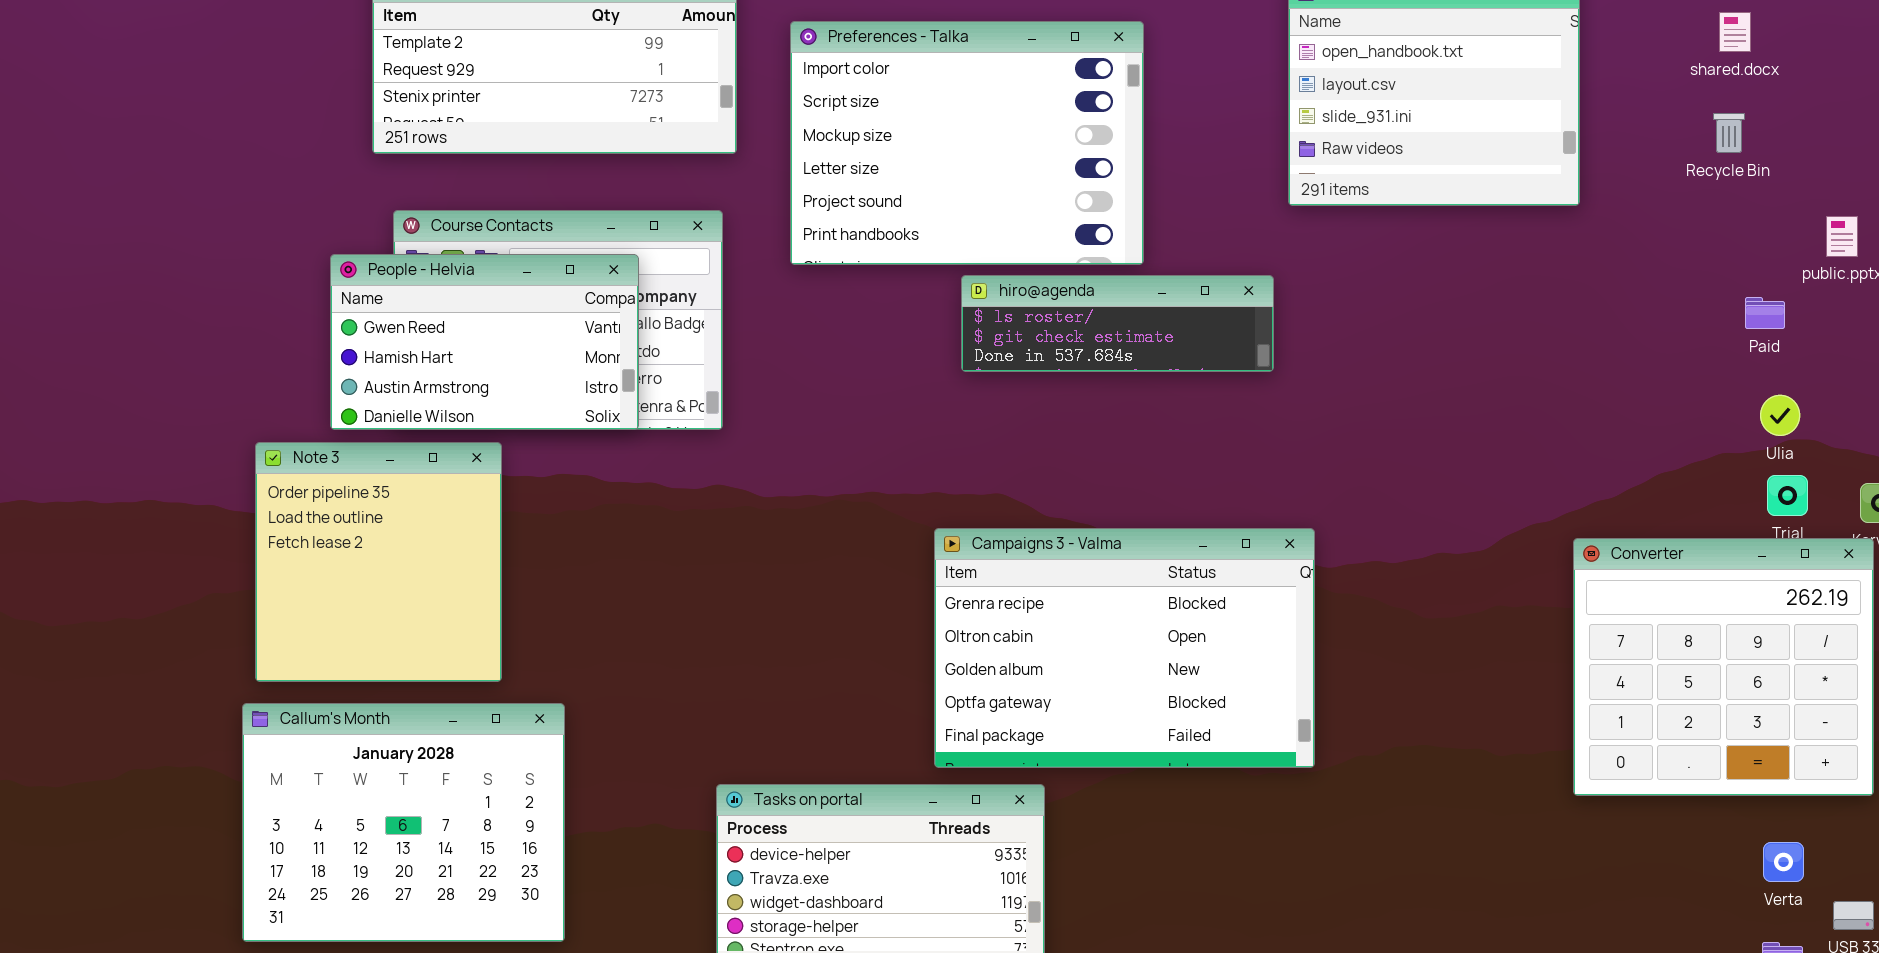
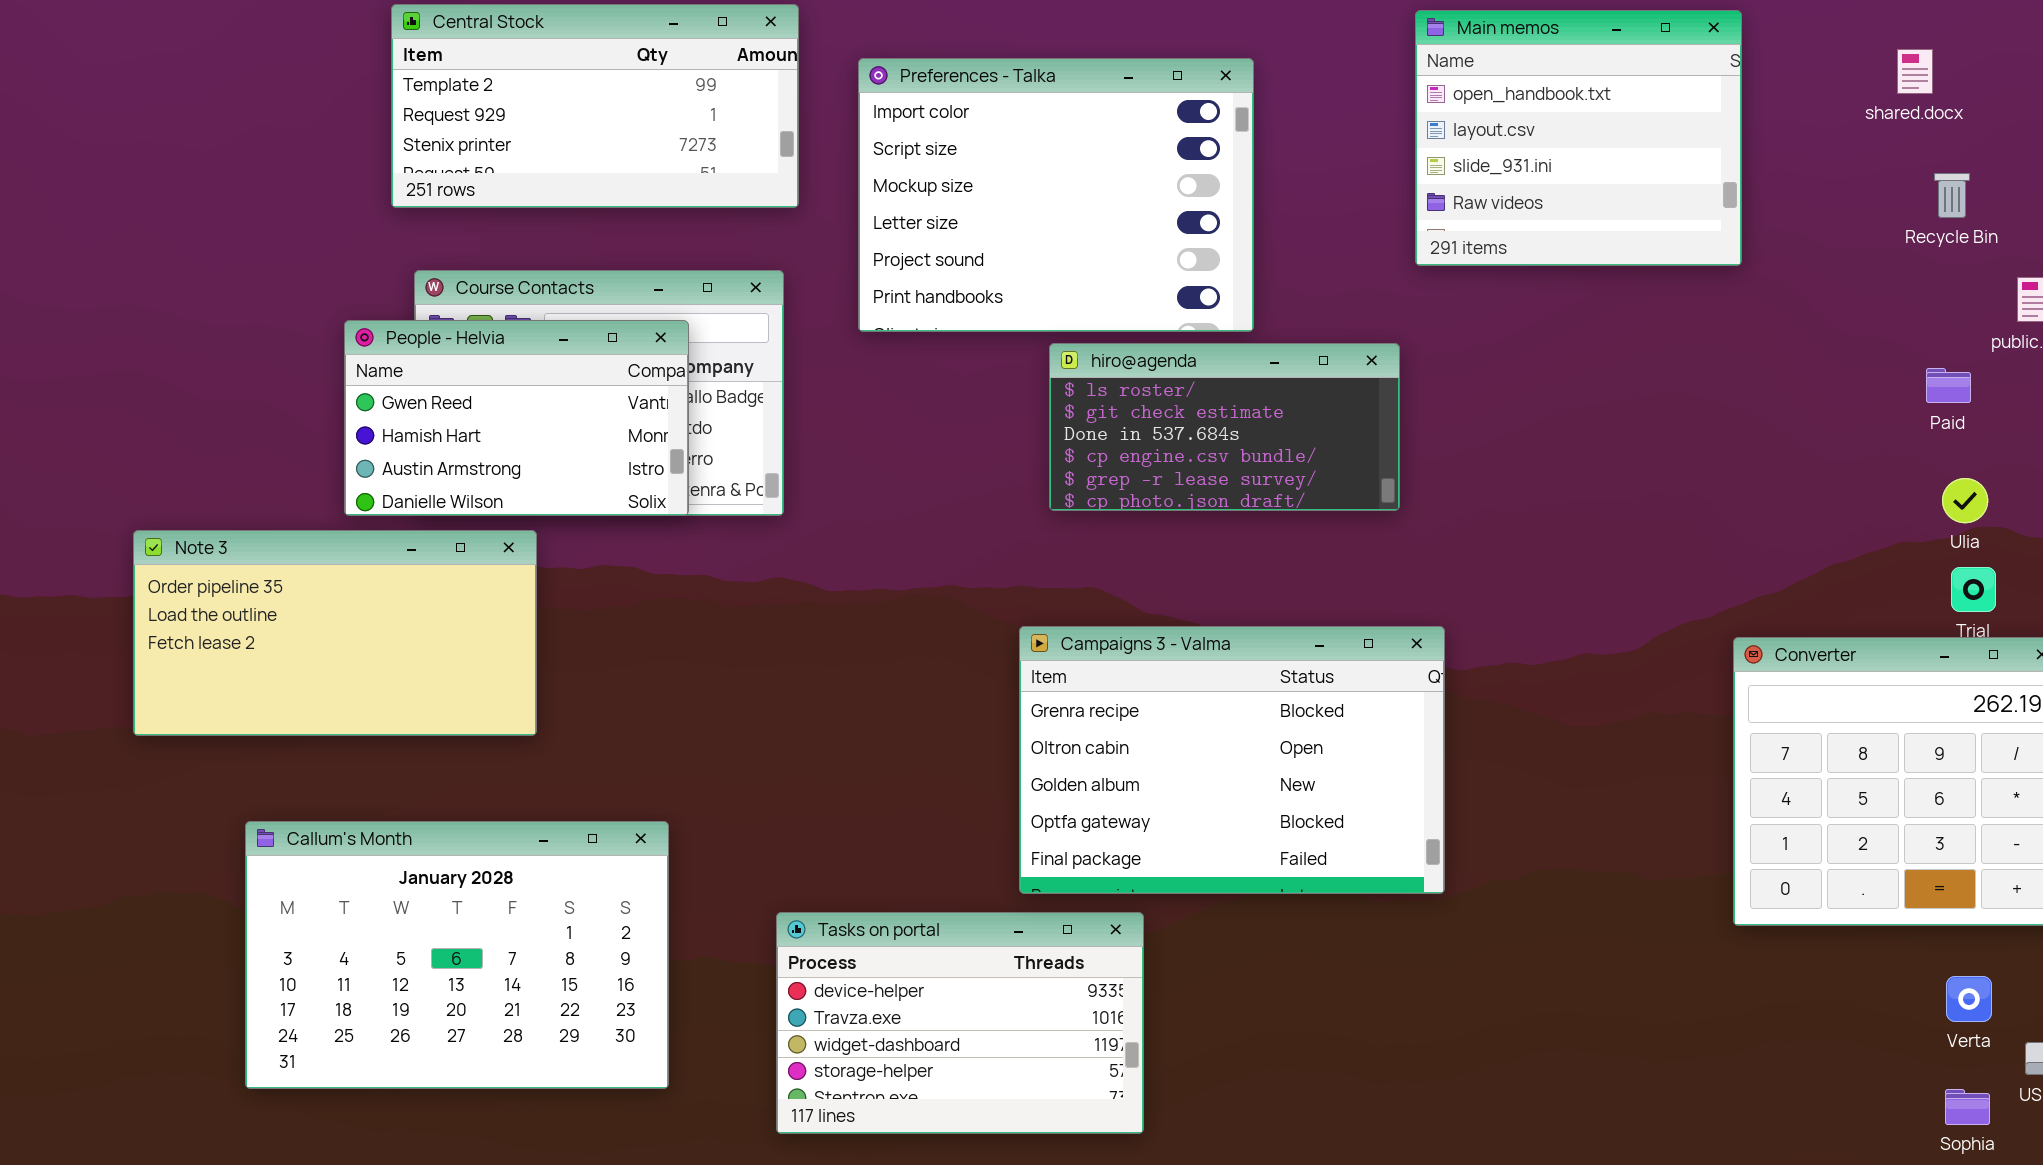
Recycle Bin: [1713,113,1745,153] -> [1934,173,1970,218], moved
hiro@agenda: [961,275,1274,372] -> [1049,343,1400,511], resized
Note 3: [255,442,502,682] -> [133,530,537,736], resized
Callum's Month: [242,703,565,942] -> [245,821,669,1089], resized

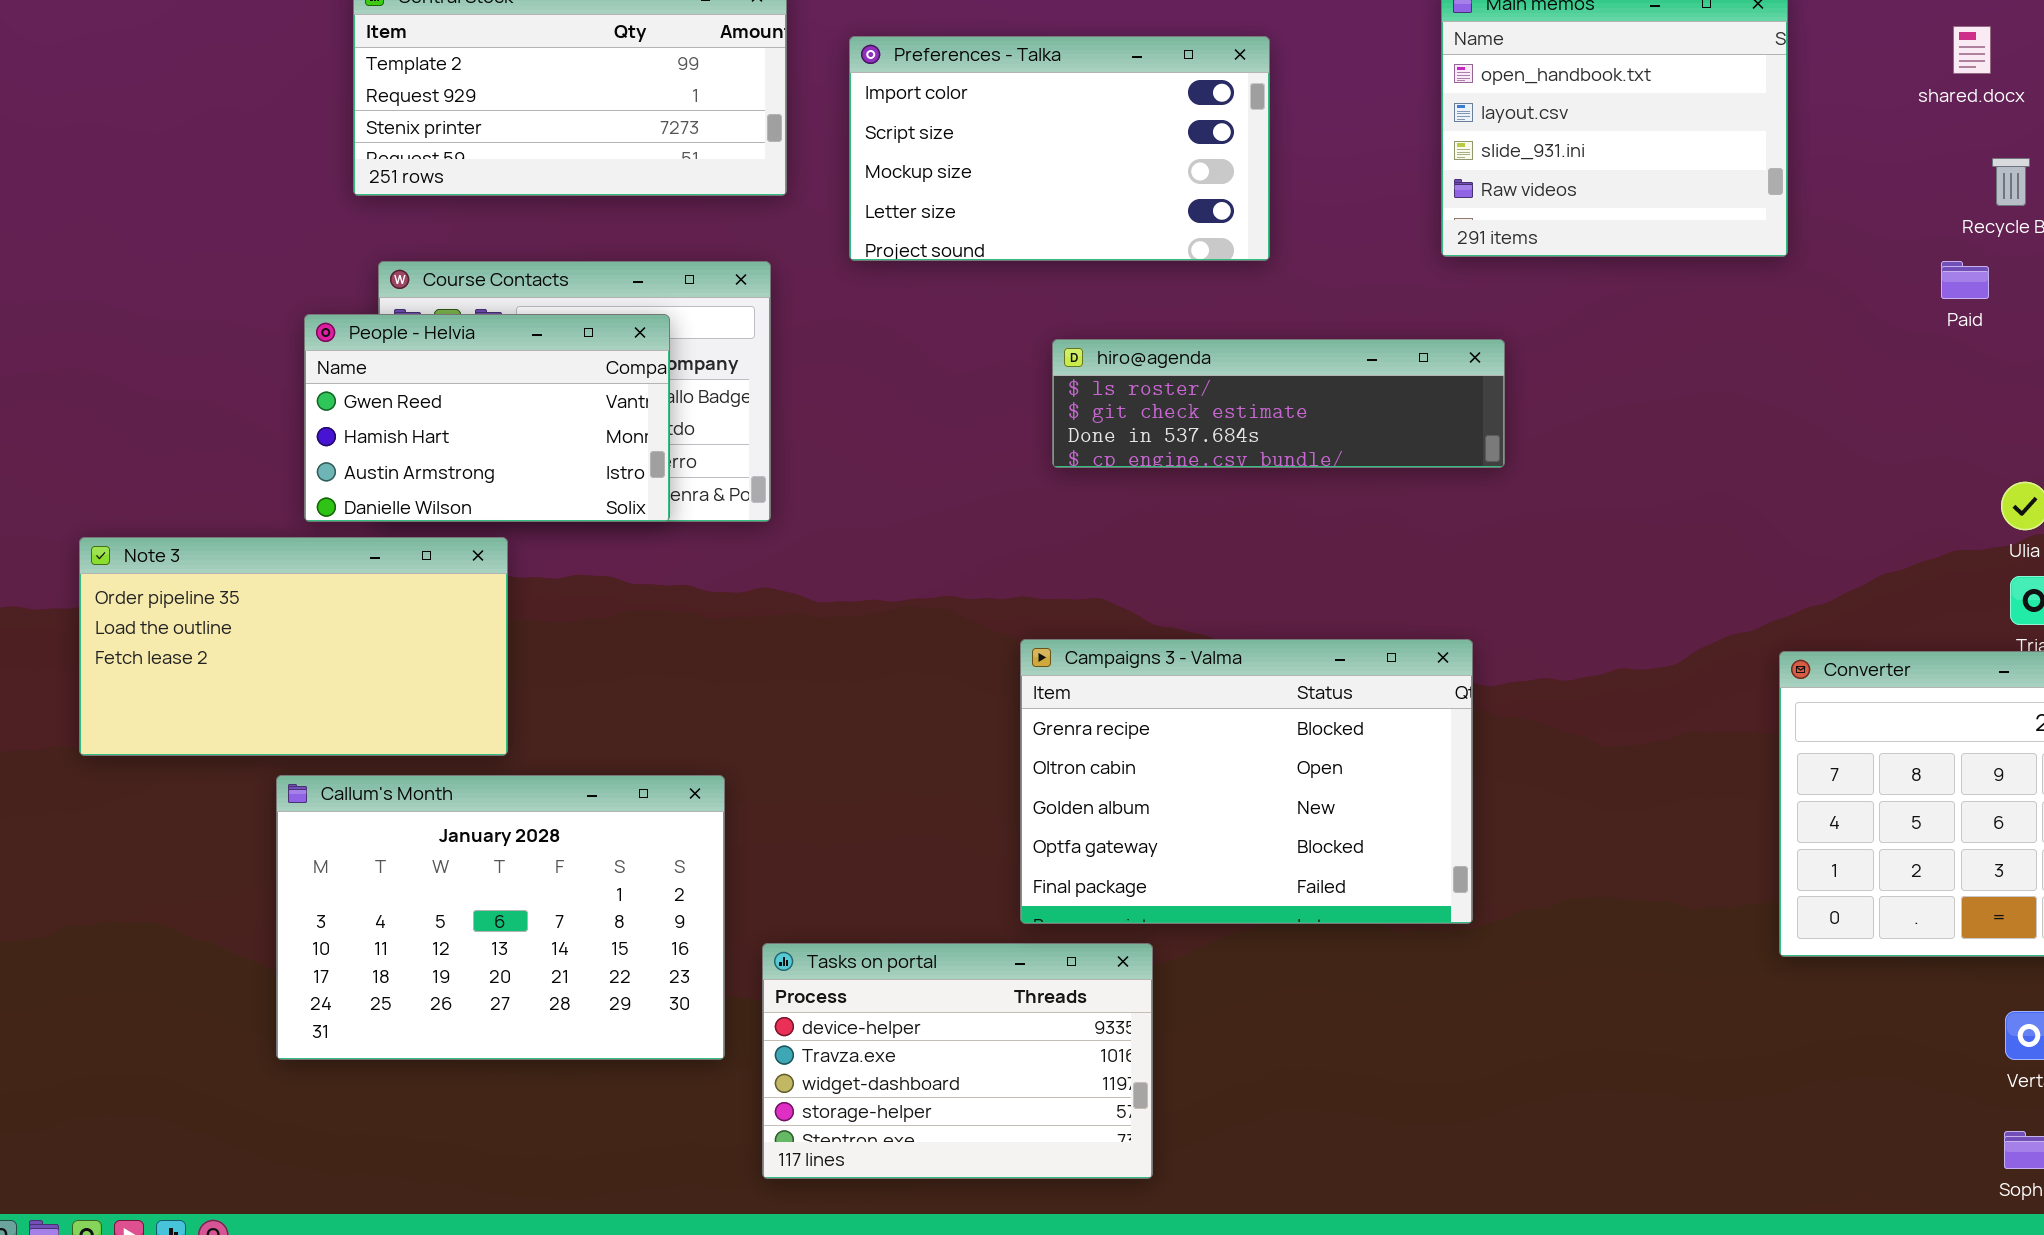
Preferences - Talka: [858,58,1254,332] -> [849,36,1270,261], resized
hiro@agenda: [1049,343,1400,511] -> [1052,339,1505,468], resized
Paid: [1926,368,1971,403] -> [1941,261,1989,299], moved
Callum's Month: [245,821,669,1089] -> [276,775,725,1060], moved

